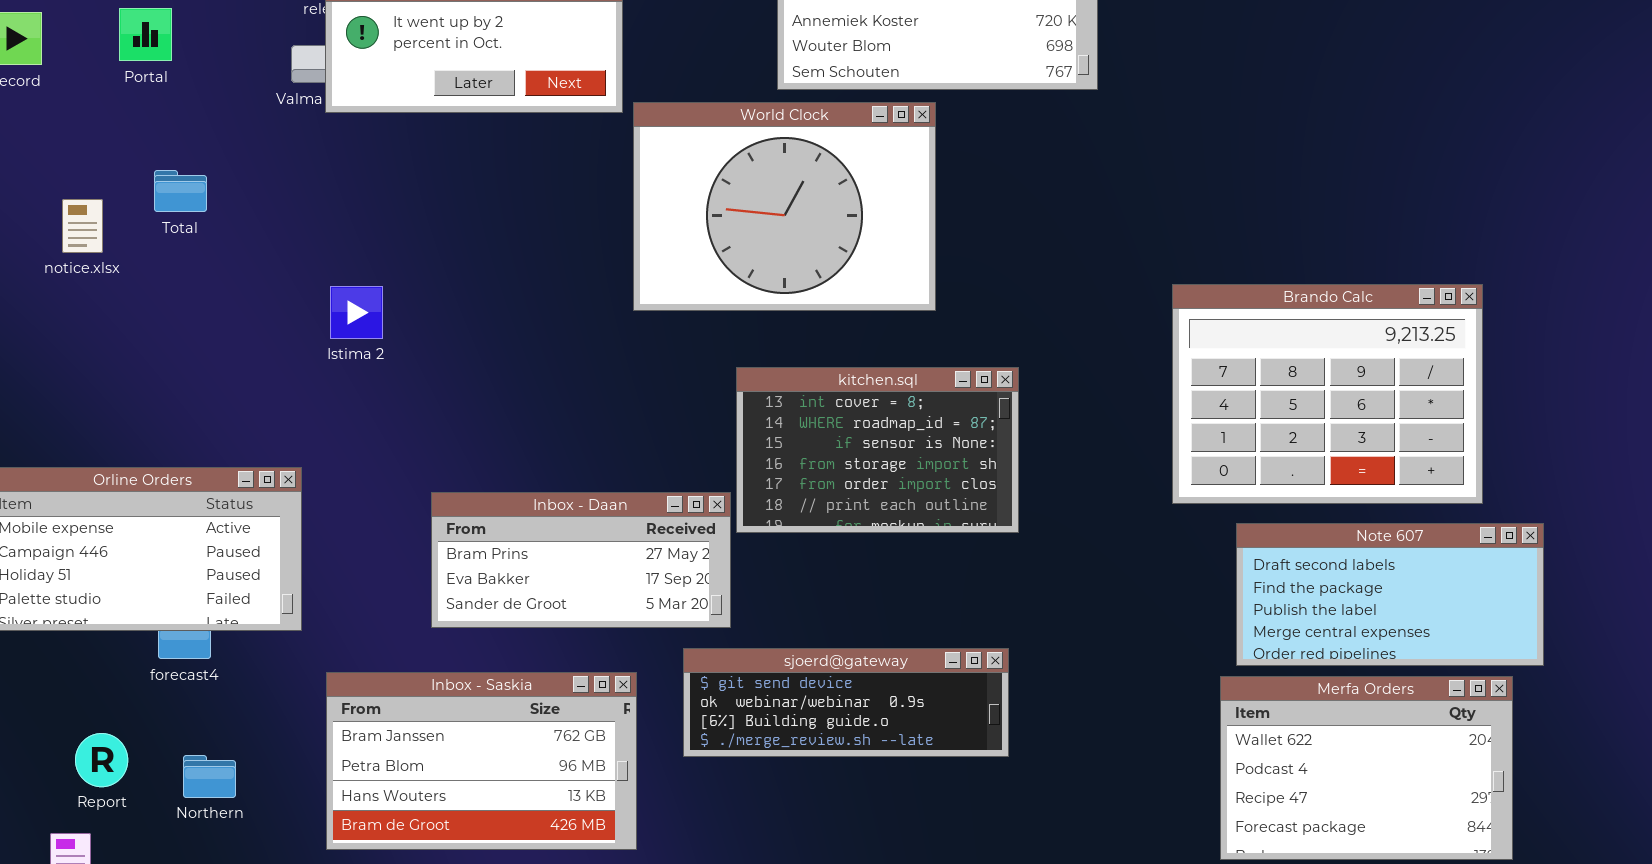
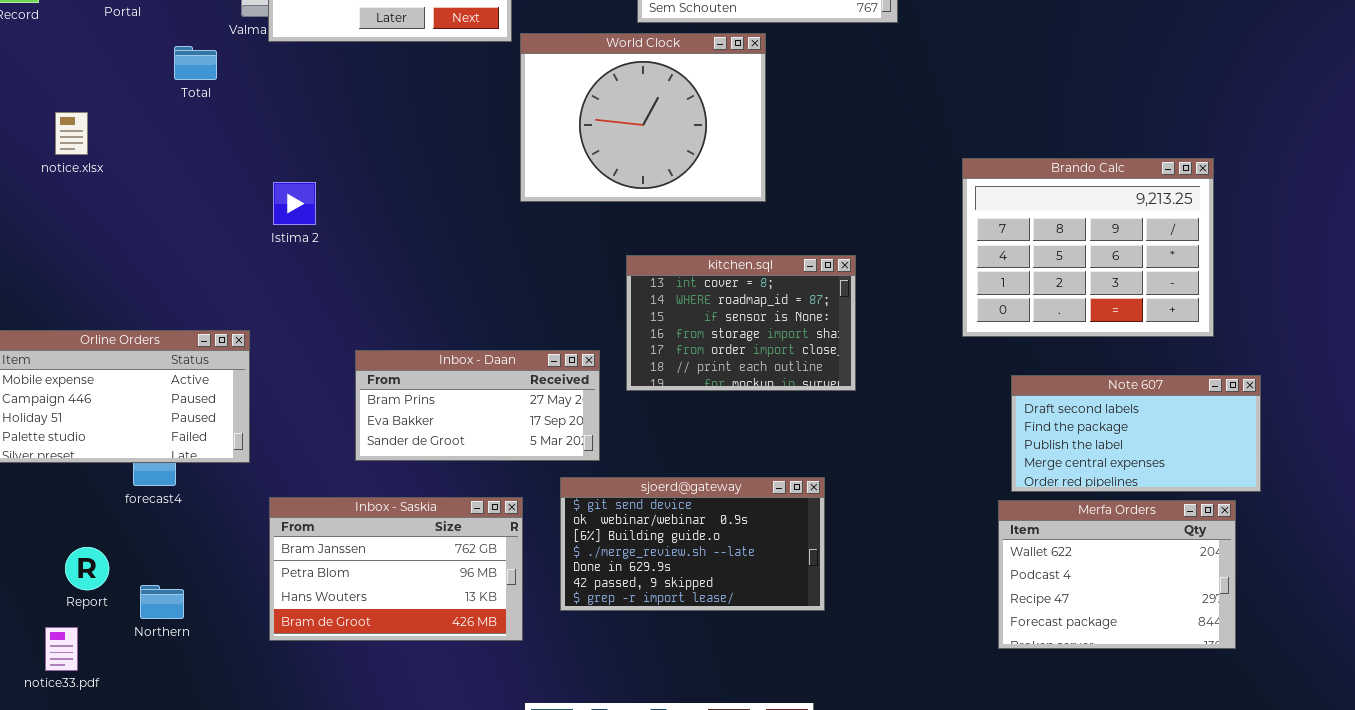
Total: [154,170,207,212] -> [174,46,217,80], moved
Brando Calc: [1172,284,1483,504] -> [962,158,1214,337], moved
kitchen.sql: [736,367,1019,533] -> [626,255,856,391], moved
sjoerd@gateway: [683,648,1009,757] -> [560,477,825,611], resized
Northern: [183,755,236,798] -> [140,585,184,619], moved

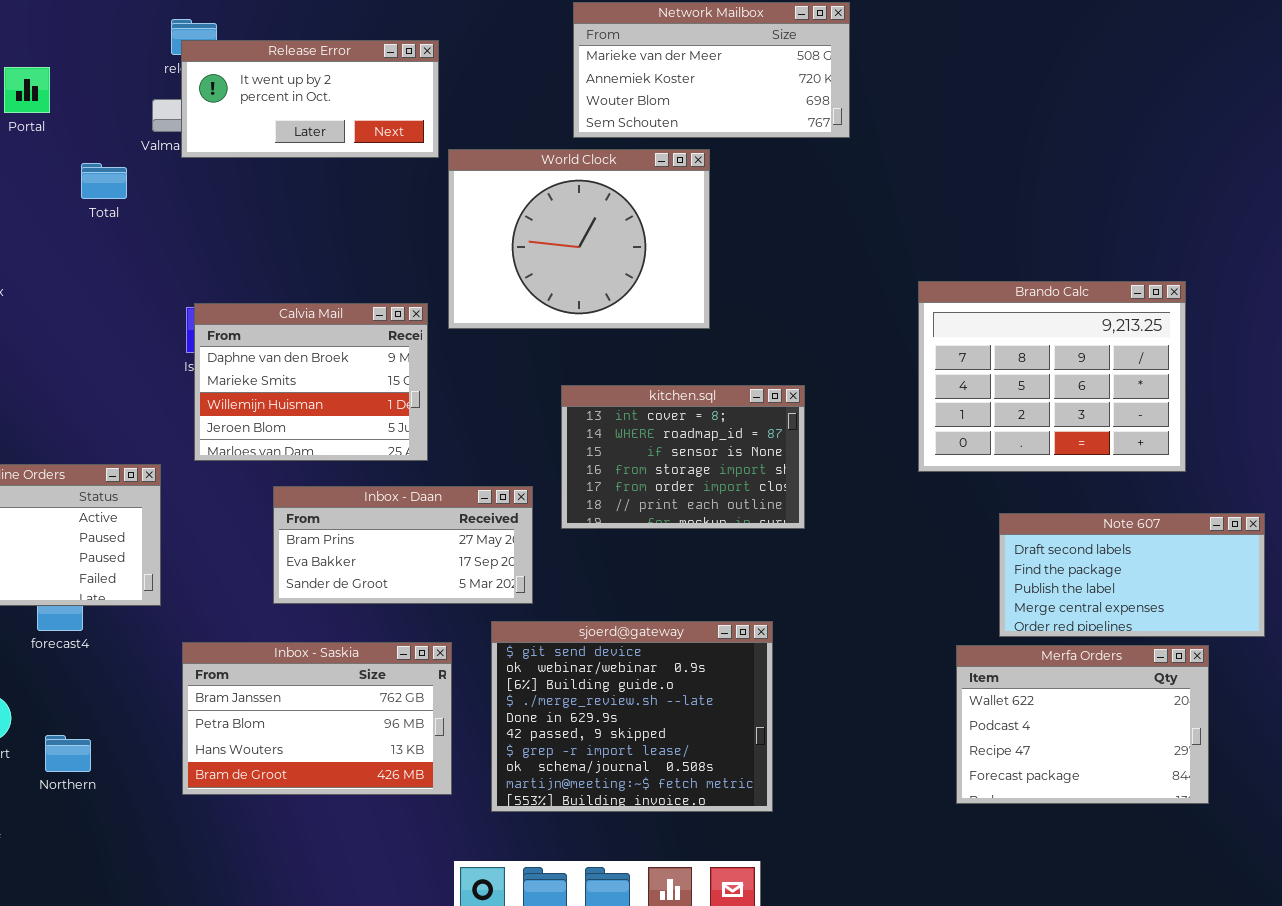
Calvia Mail: none -> [194,303,428,461], opened
Note 607: [1011,375,1261,492] -> [999,513,1265,637], moved
sjoerd@gateway: [560,477,825,611] -> [491,621,773,812], resized

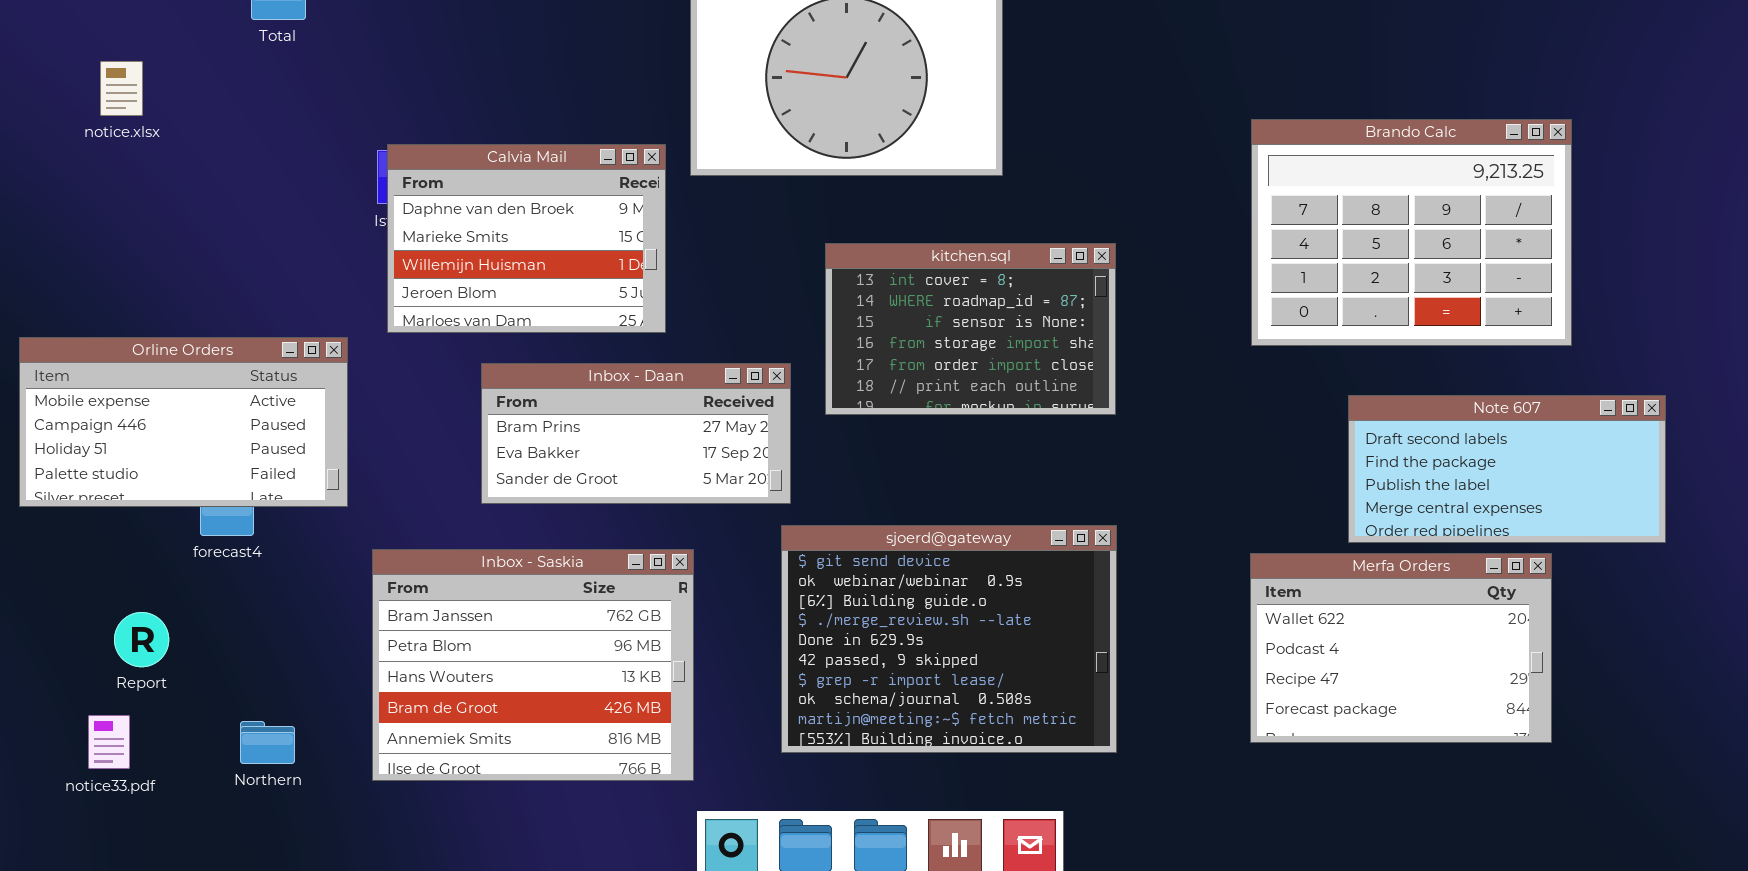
sjoerd@gateway: [491,621,773,812] -> [781,525,1117,753], moved
Inbox - Saskia: [182,642,452,795] -> [372,549,694,781], resized
Merfa Orders: [956,645,1209,804] -> [1250,553,1552,743], moved
Northern: [45,735,91,772] -> [240,721,295,764], moved

